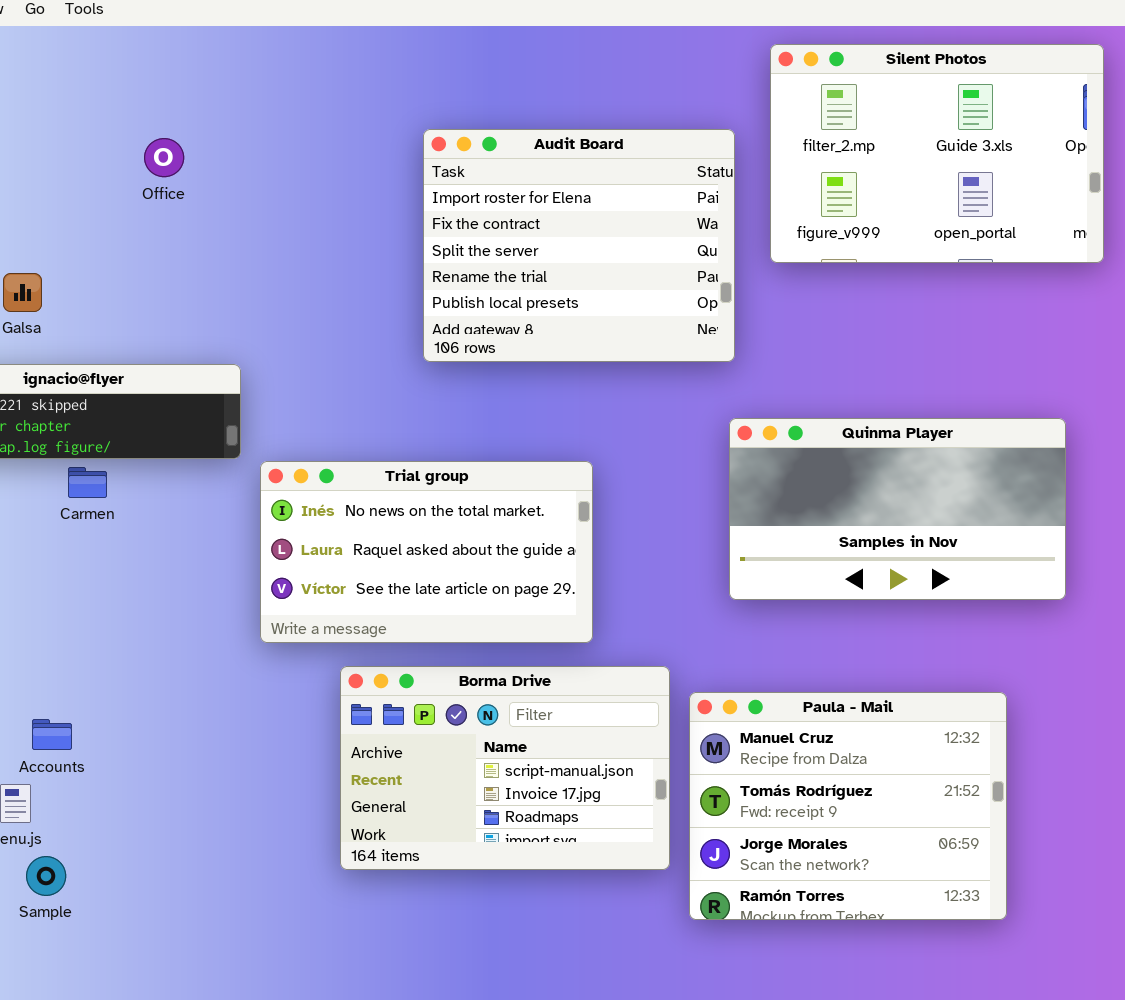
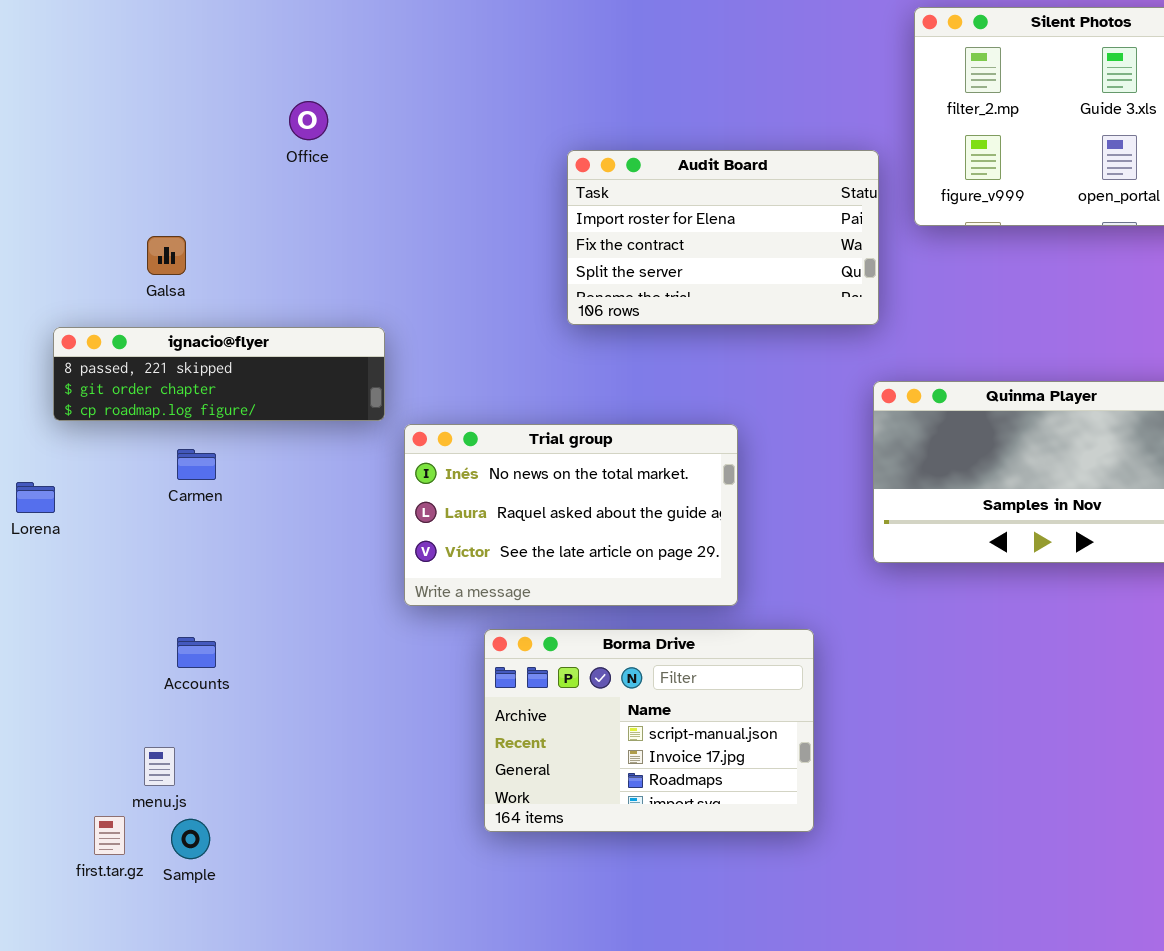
Audit Board: [423,129,735,362] -> [567,150,879,325], resized
Carmen: [68,467,107,498] -> [177,449,216,480], moved
Paula - Mail: [689,692,1007,920] -> none, closed
Accounts: [32,719,72,750] -> [177,637,216,668], moved

